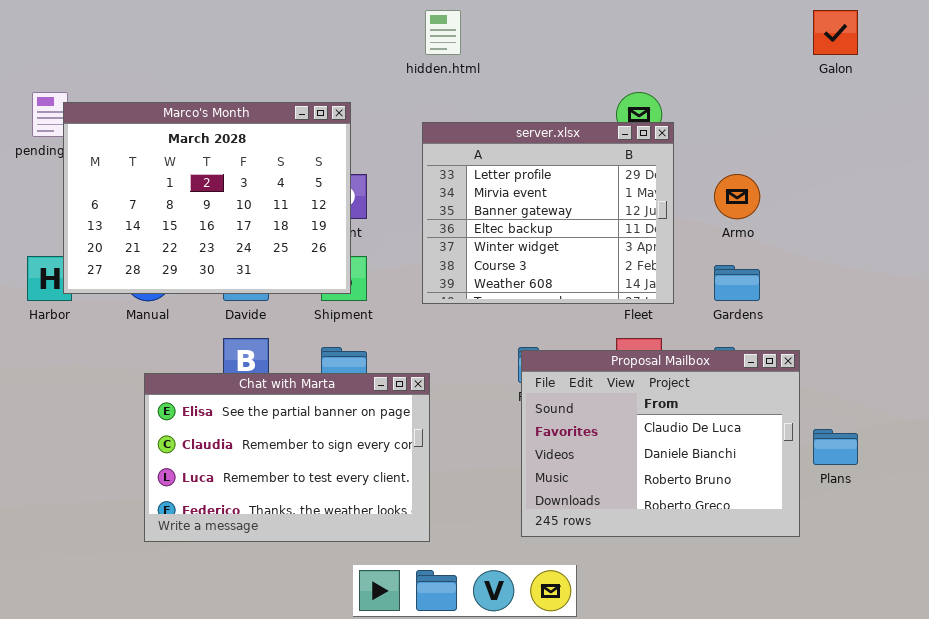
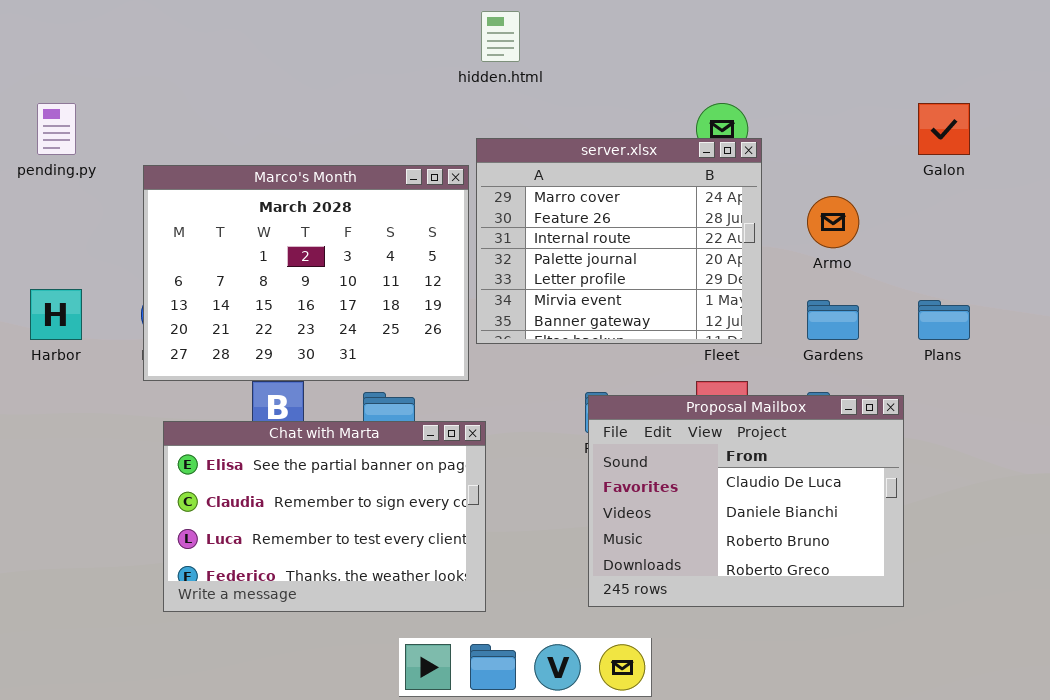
Galon: [813,10,858,55] -> [918,103,970,155], moved
Marco's Month: [63,102,351,294] -> [143,165,469,381], moved
server.xlsx: [422,122,674,304] -> [476,138,762,344], scrolled up 4 rows
Plans: [813,429,858,465] -> [918,300,970,340], moved

